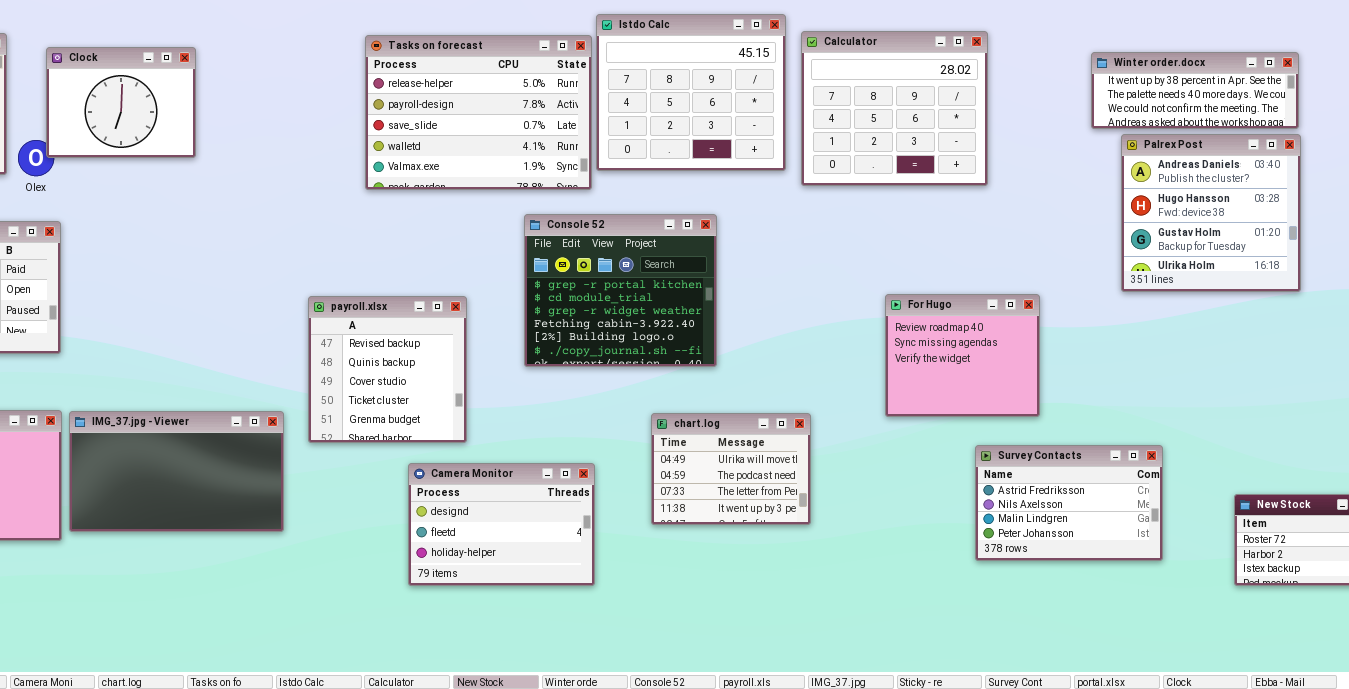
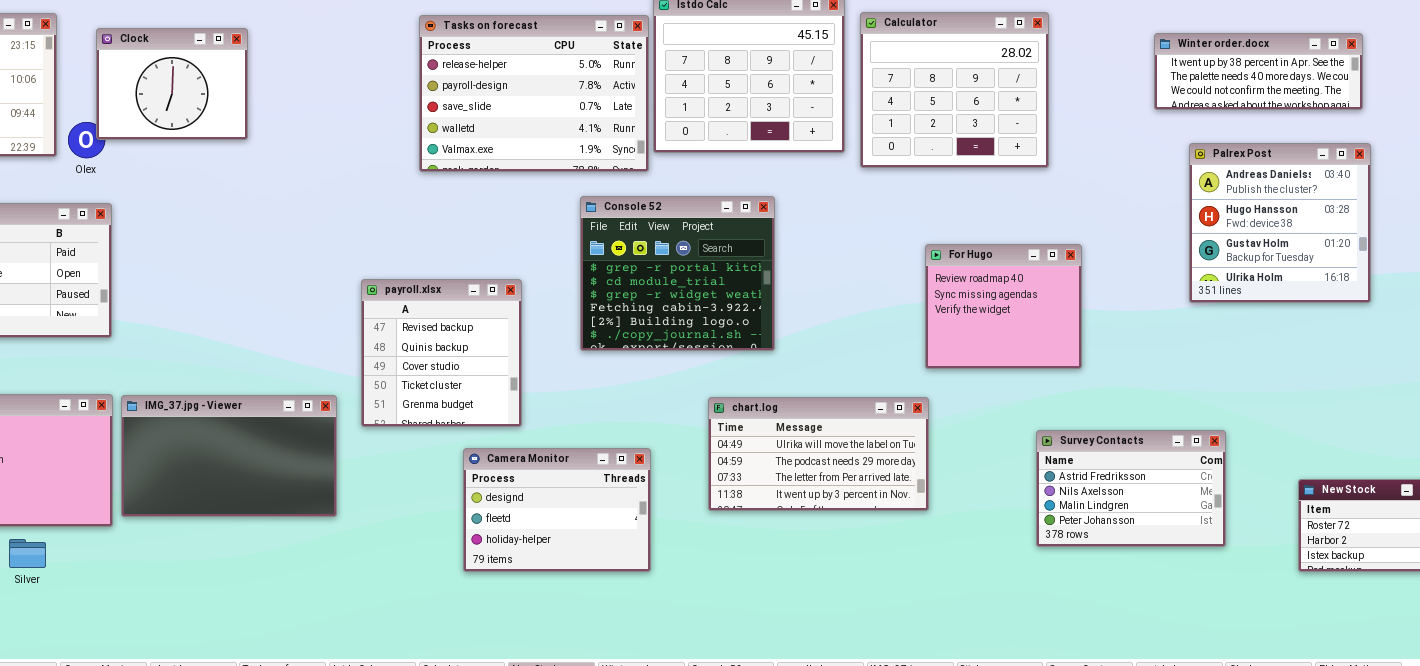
Palrex Post: [1121,134,1301,292] -> [1189,143,1371,303], moved
For Hugo: [885,294,1040,417] -> [925,244,1082,369], moved
chart.log: [651,413,811,525] -> [708,397,929,511], resized

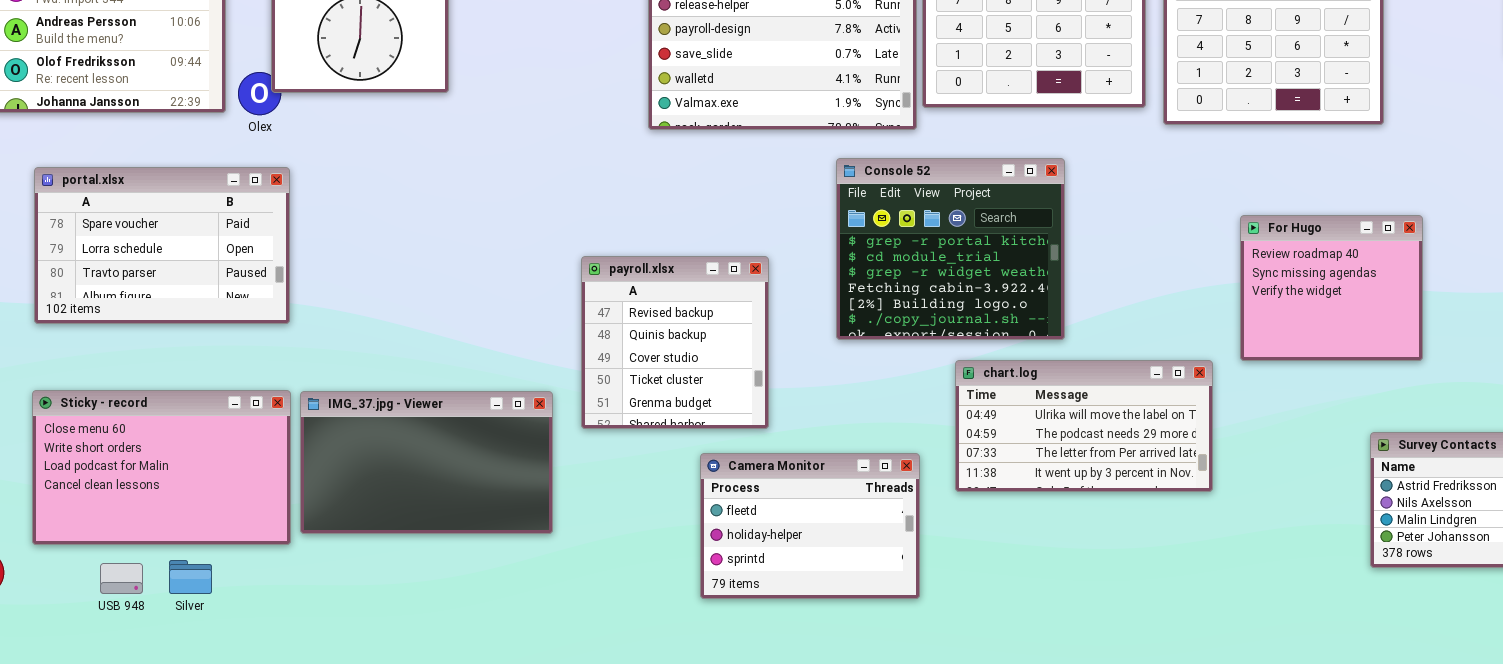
chart.log: [708,397,929,511] -> [955,360,1213,492], moved
Camera Monitor: [463,448,651,572] -> [700,453,920,599], scrolled down 1 row

